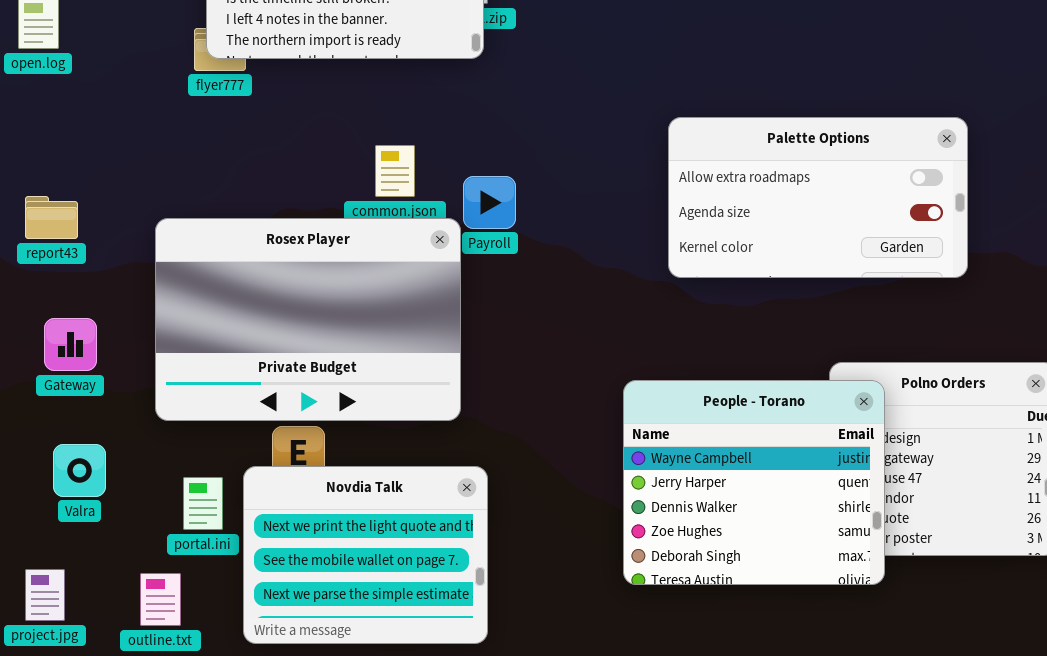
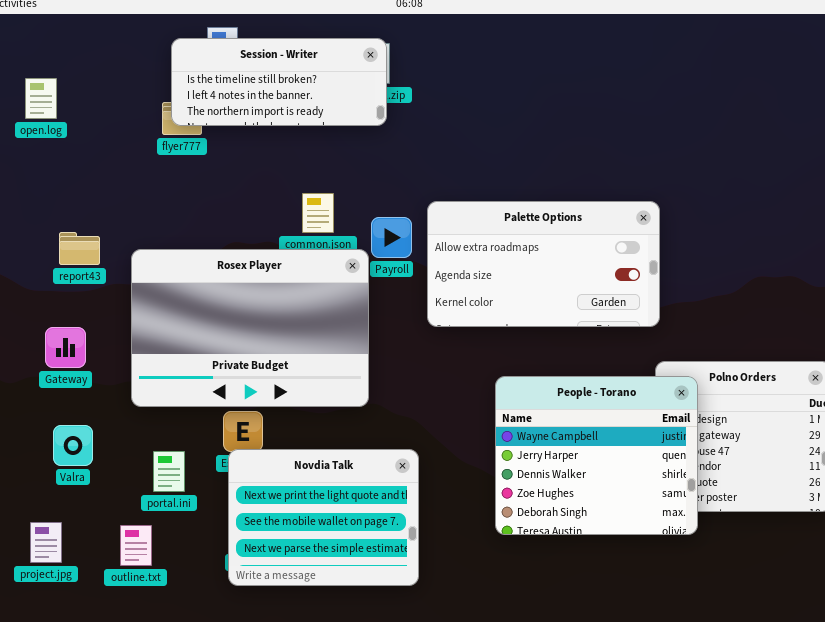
Palette Options: [668,117,968,278] -> [427,201,660,327], moved
report43: [25,196,78,239] -> [59,232,100,265], moved
Novdia Talk: [243,466,488,644] -> [228,449,419,586], moved

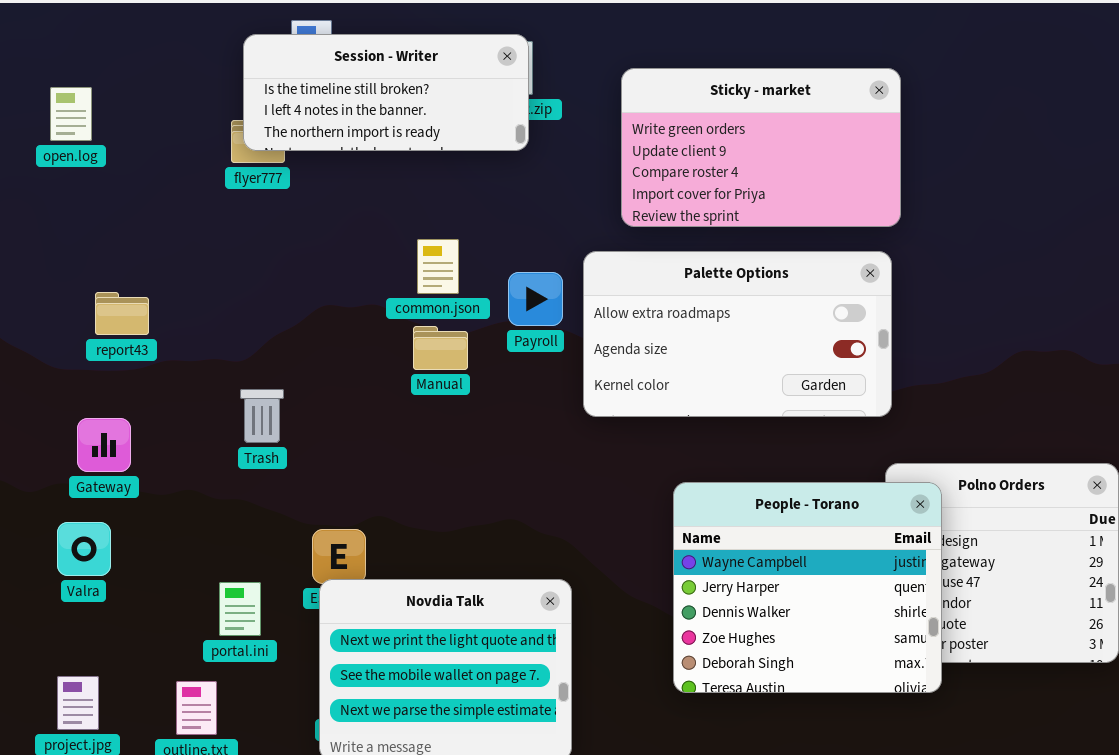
Sticky - market: none -> [621,68,901,227], opened
Rosex Player: [131,249,369,407] -> none, closed
Valra: [53,425,93,466] -> [57,522,111,576], moved

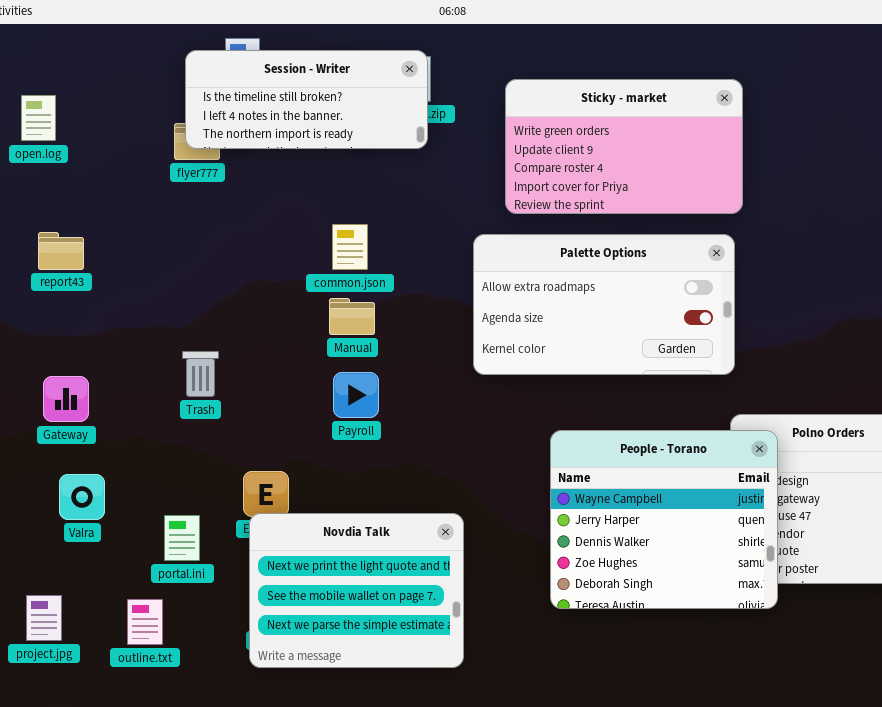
Payroll: [508,272,563,326] -> [333,372,379,418], moved
report43: [95,292,149,335] -> [38,232,84,270], moved
Valra: [57,522,111,576] -> [59,474,105,520], moved

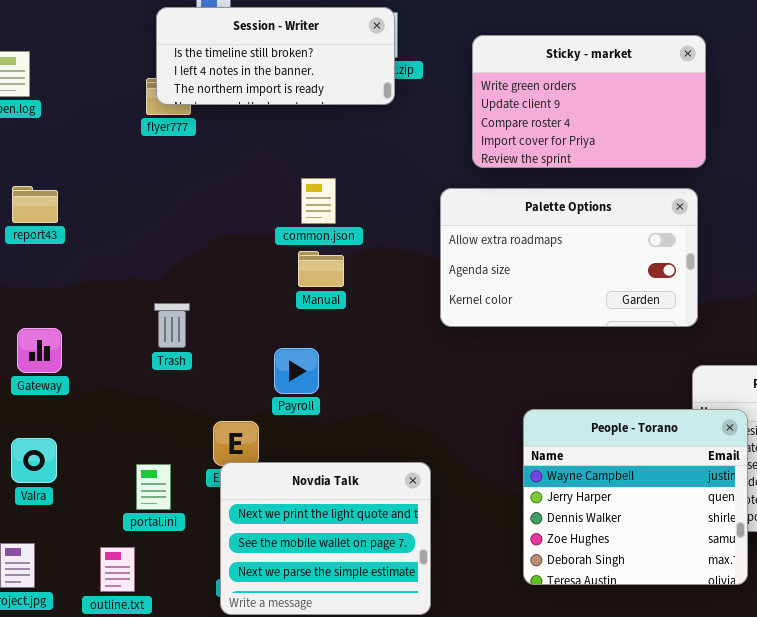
Payroll: [333,372,379,418] -> [274,348,319,394], moved
People - Torano: [550,430,778,609] -> [523,409,748,585], moved
Valra: [59,474,105,520] -> [11,438,57,483], moved

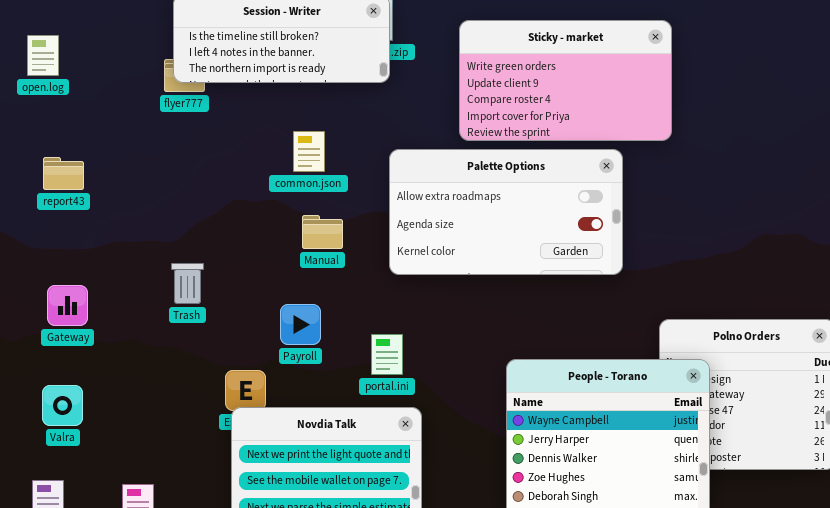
common.json: [301,178,336,224] -> [293,131,325,172], moved
Palette Options: [440,188,698,327] -> [389,149,623,275], moved
portal.ini: [136,464,171,510] -> [371,334,403,375], moved

